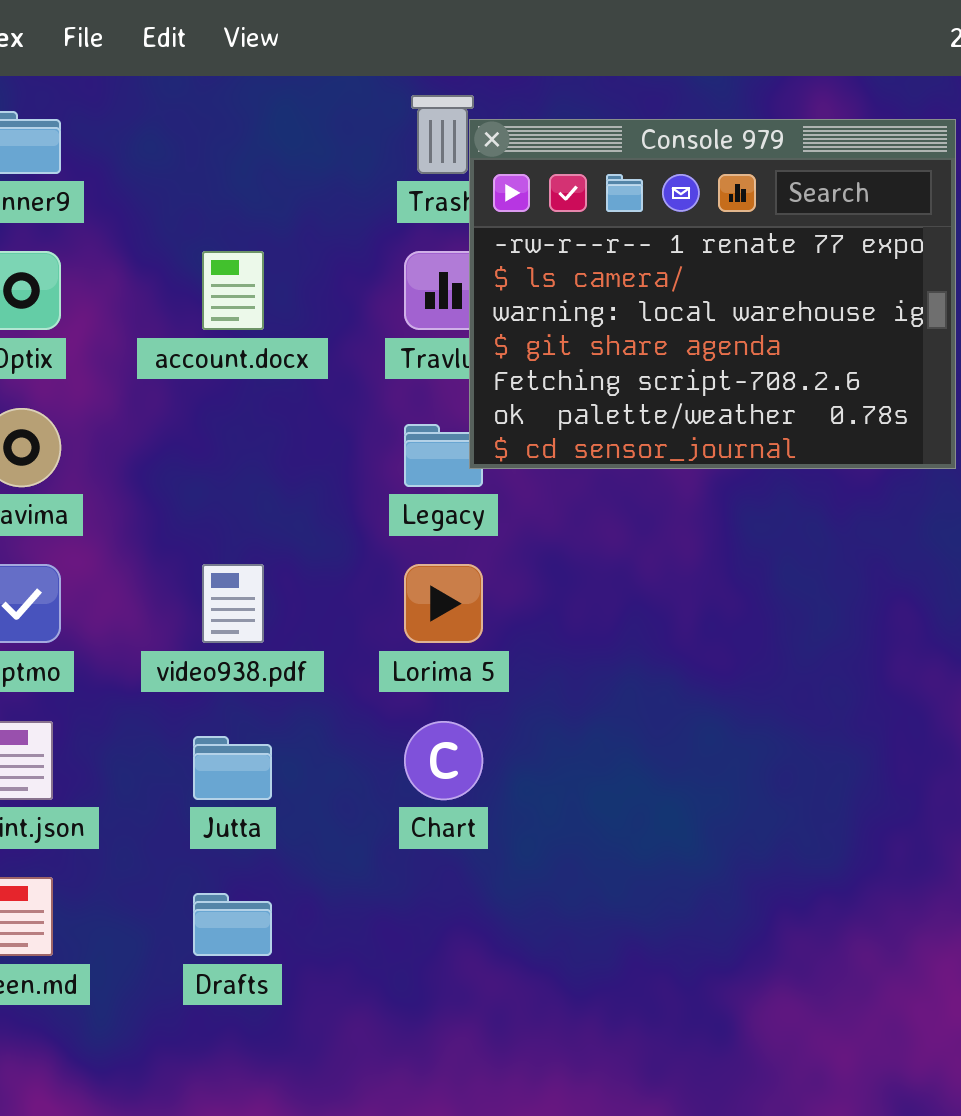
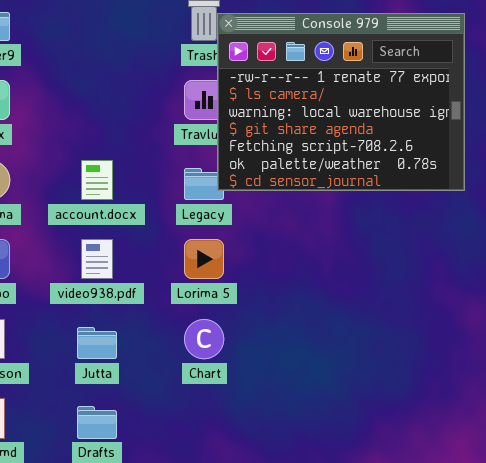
account.docx: [202,251,264,330] -> [81,160,113,200], moved

